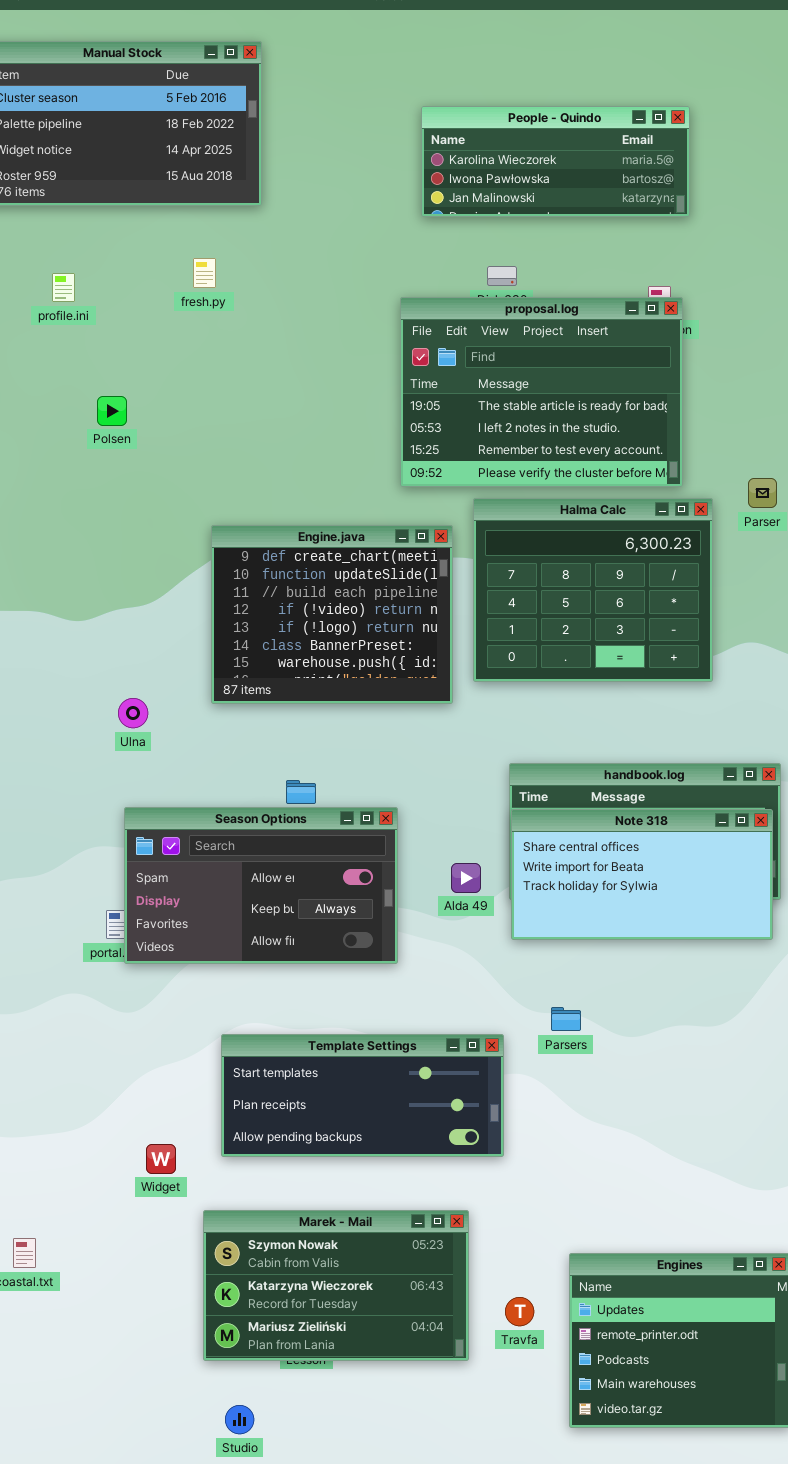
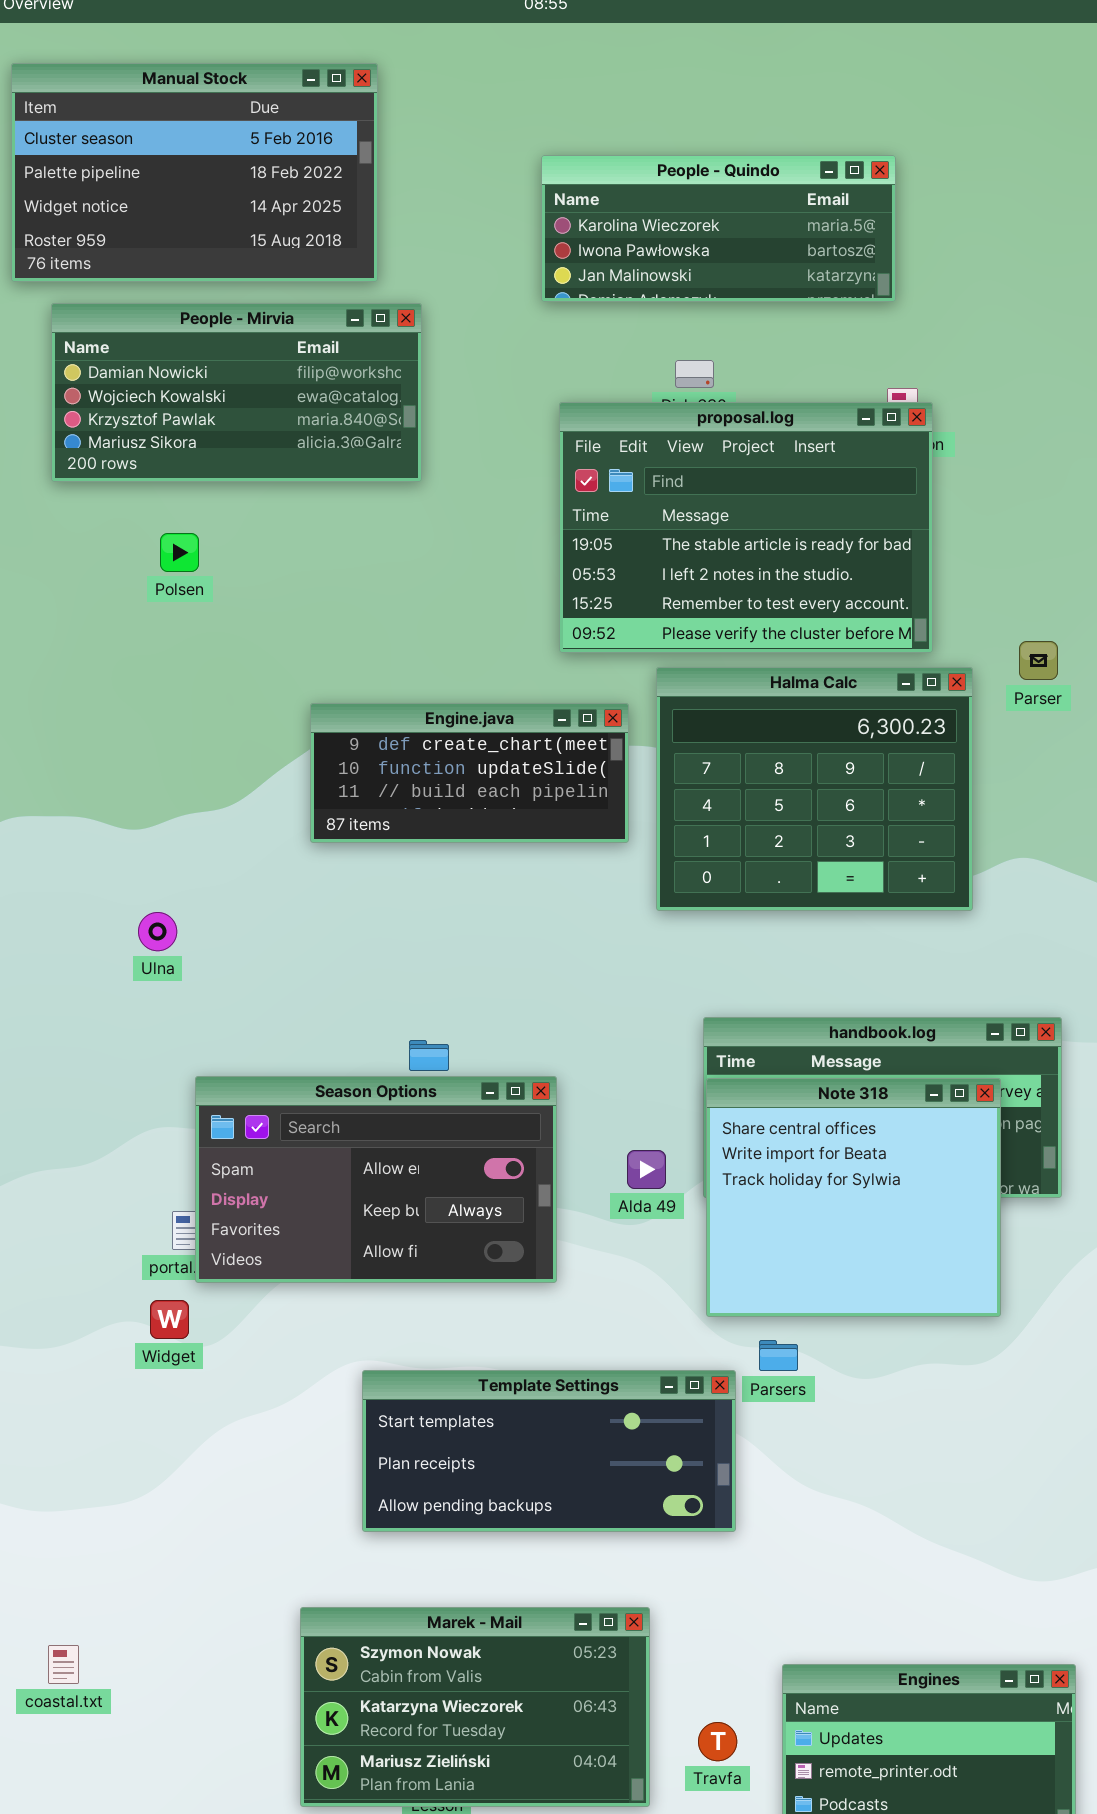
People - Quindo: [421,106,690,217] -> [541,155,896,302], moved
People - Mirvia: none -> [51,303,422,482], opened
Engine.java: [211,525,453,704] -> [310,703,629,843], resized
Ulna: [118,698,148,728] -> [138,912,177,951], moved
Note 318: [511,809,773,940] -> [706,1078,1001,1317], resized
Template Settings: [221,1034,504,1157] -> [362,1370,736,1532], moved
Widget: [146,1144,176,1174] -> [150,1300,189,1339], moved

